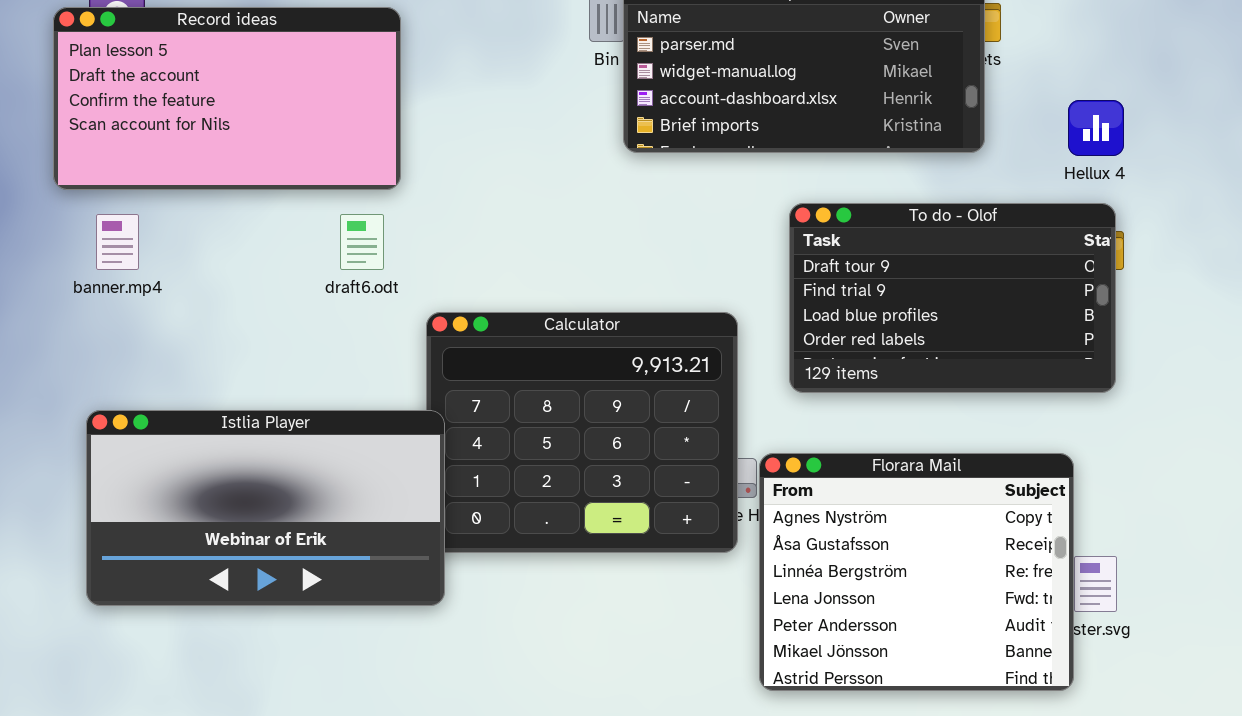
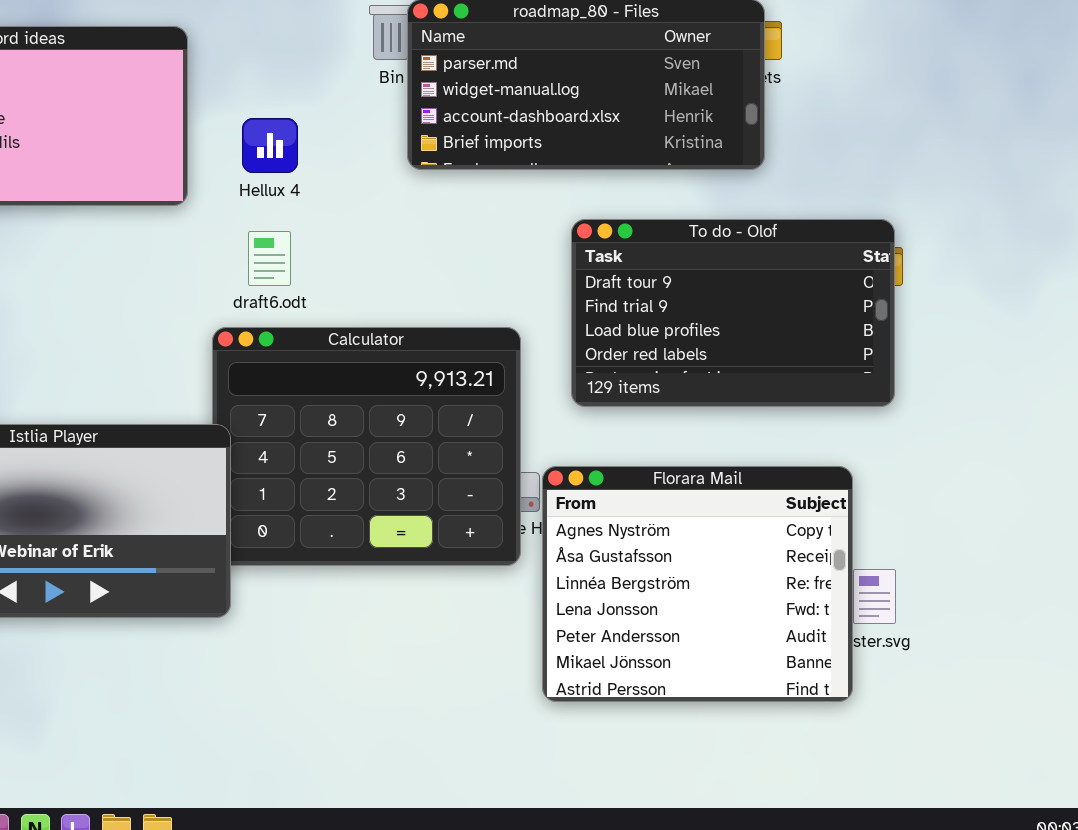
Hellux 4: [1068,100,1124,156] -> [242,118,298,173], moved
draft6.odt: [340,214,384,270] -> [248,231,291,286], moved

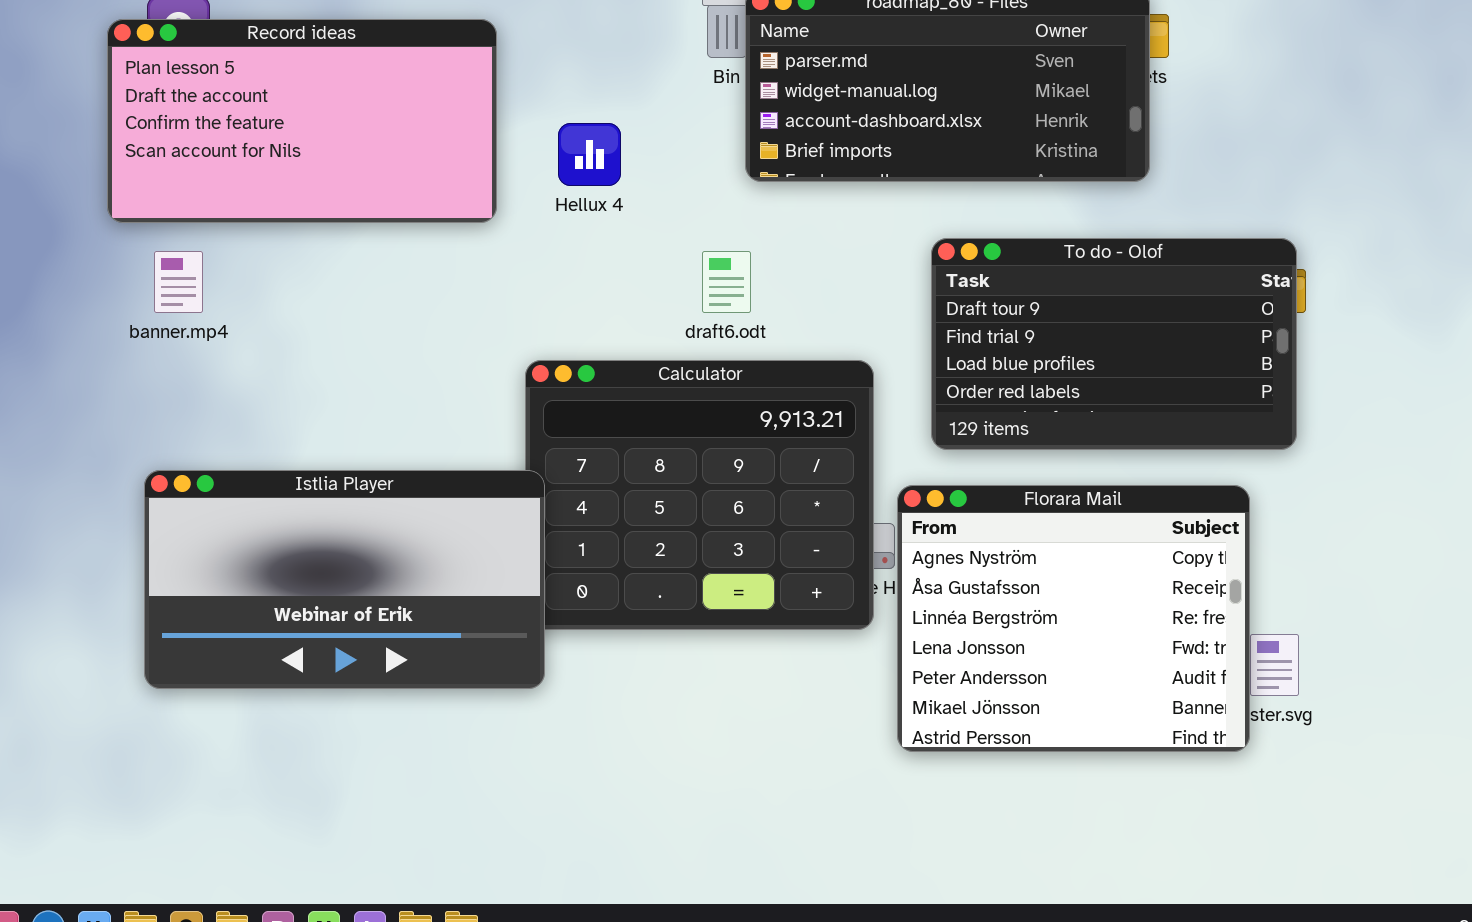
draft6.odt: [248,231,291,286] -> [702,251,751,313], moved
Florara Mail: [542,466,853,702] -> [897,485,1250,752], moved

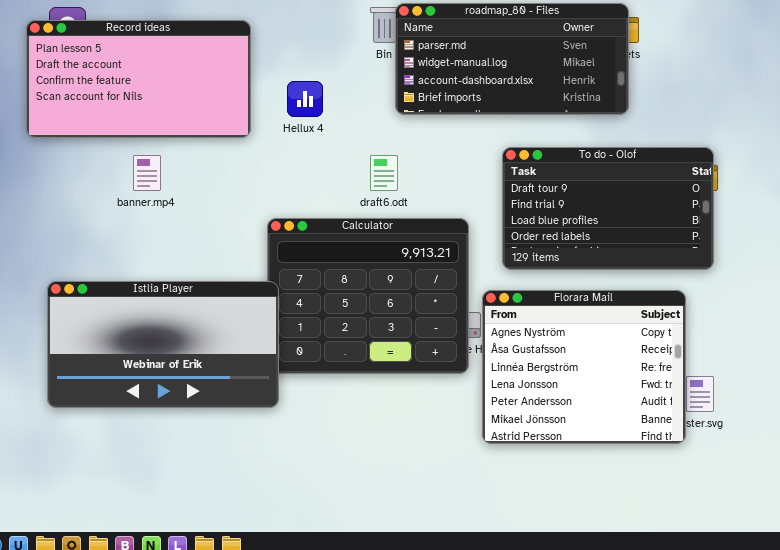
banner.mp4: [154,251,203,313] -> [133,155,161,191], moved

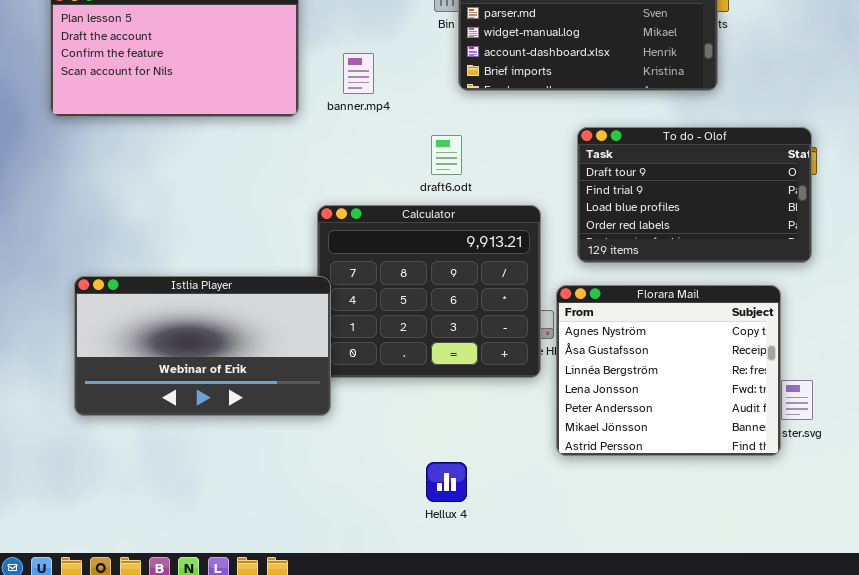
Hellux 4: [287,81,323,117] -> [426,462,467,502], moved
banner.mp4: [133,155,161,191] -> [343,53,374,94], moved

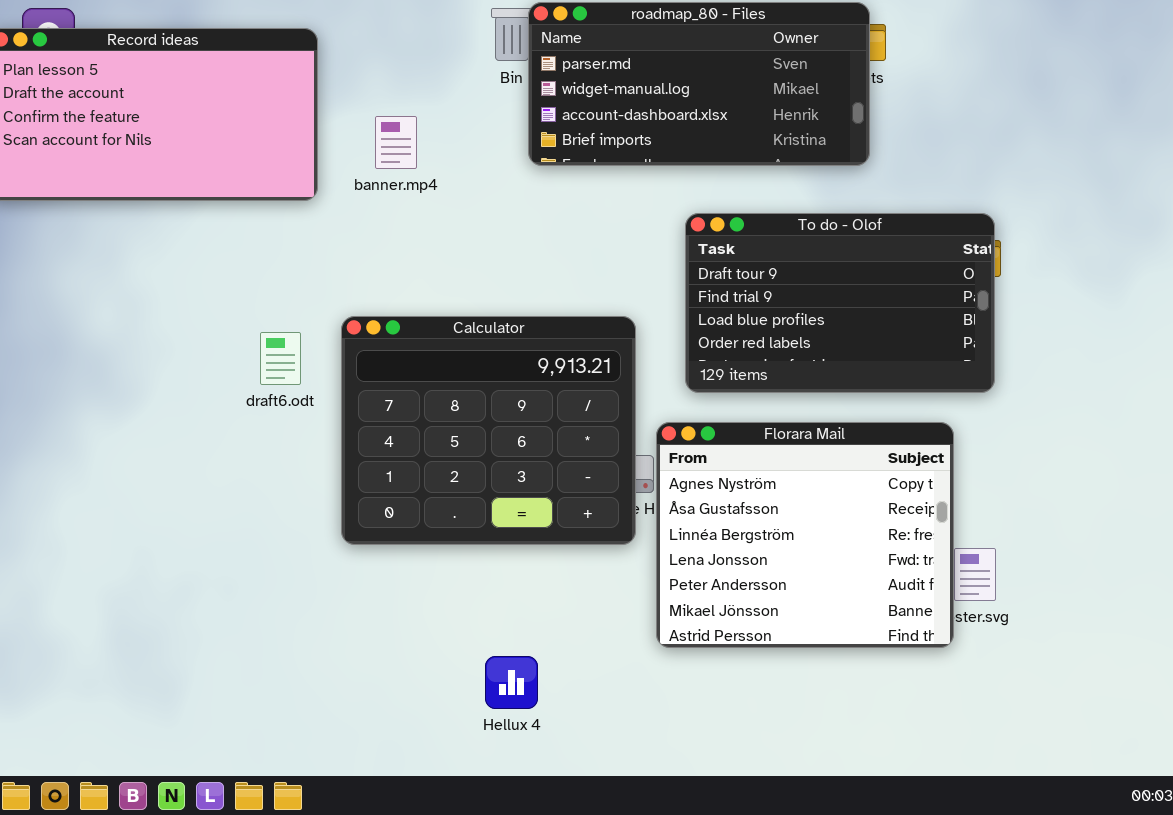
draft6.odt: [431,135,462,175] -> [260,332,301,385], moved
Istlia Player: [74,276,331,416] -> none, closed

